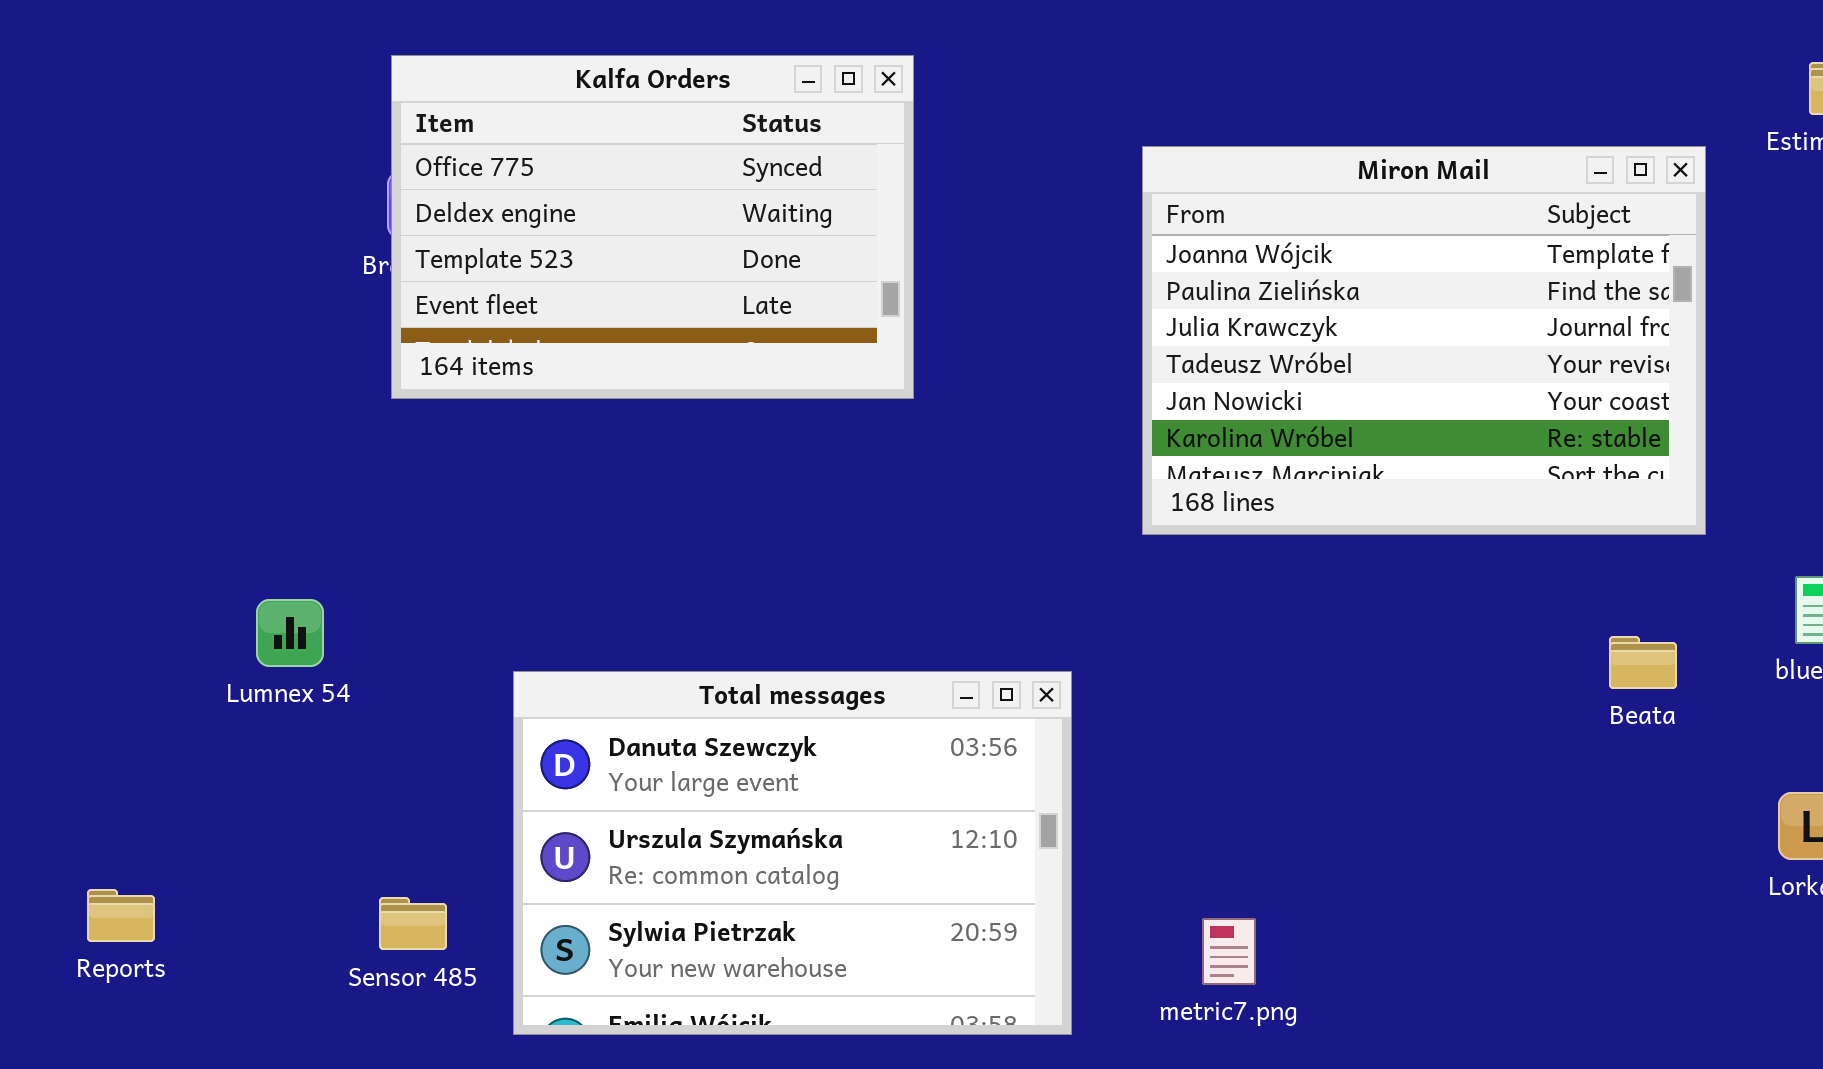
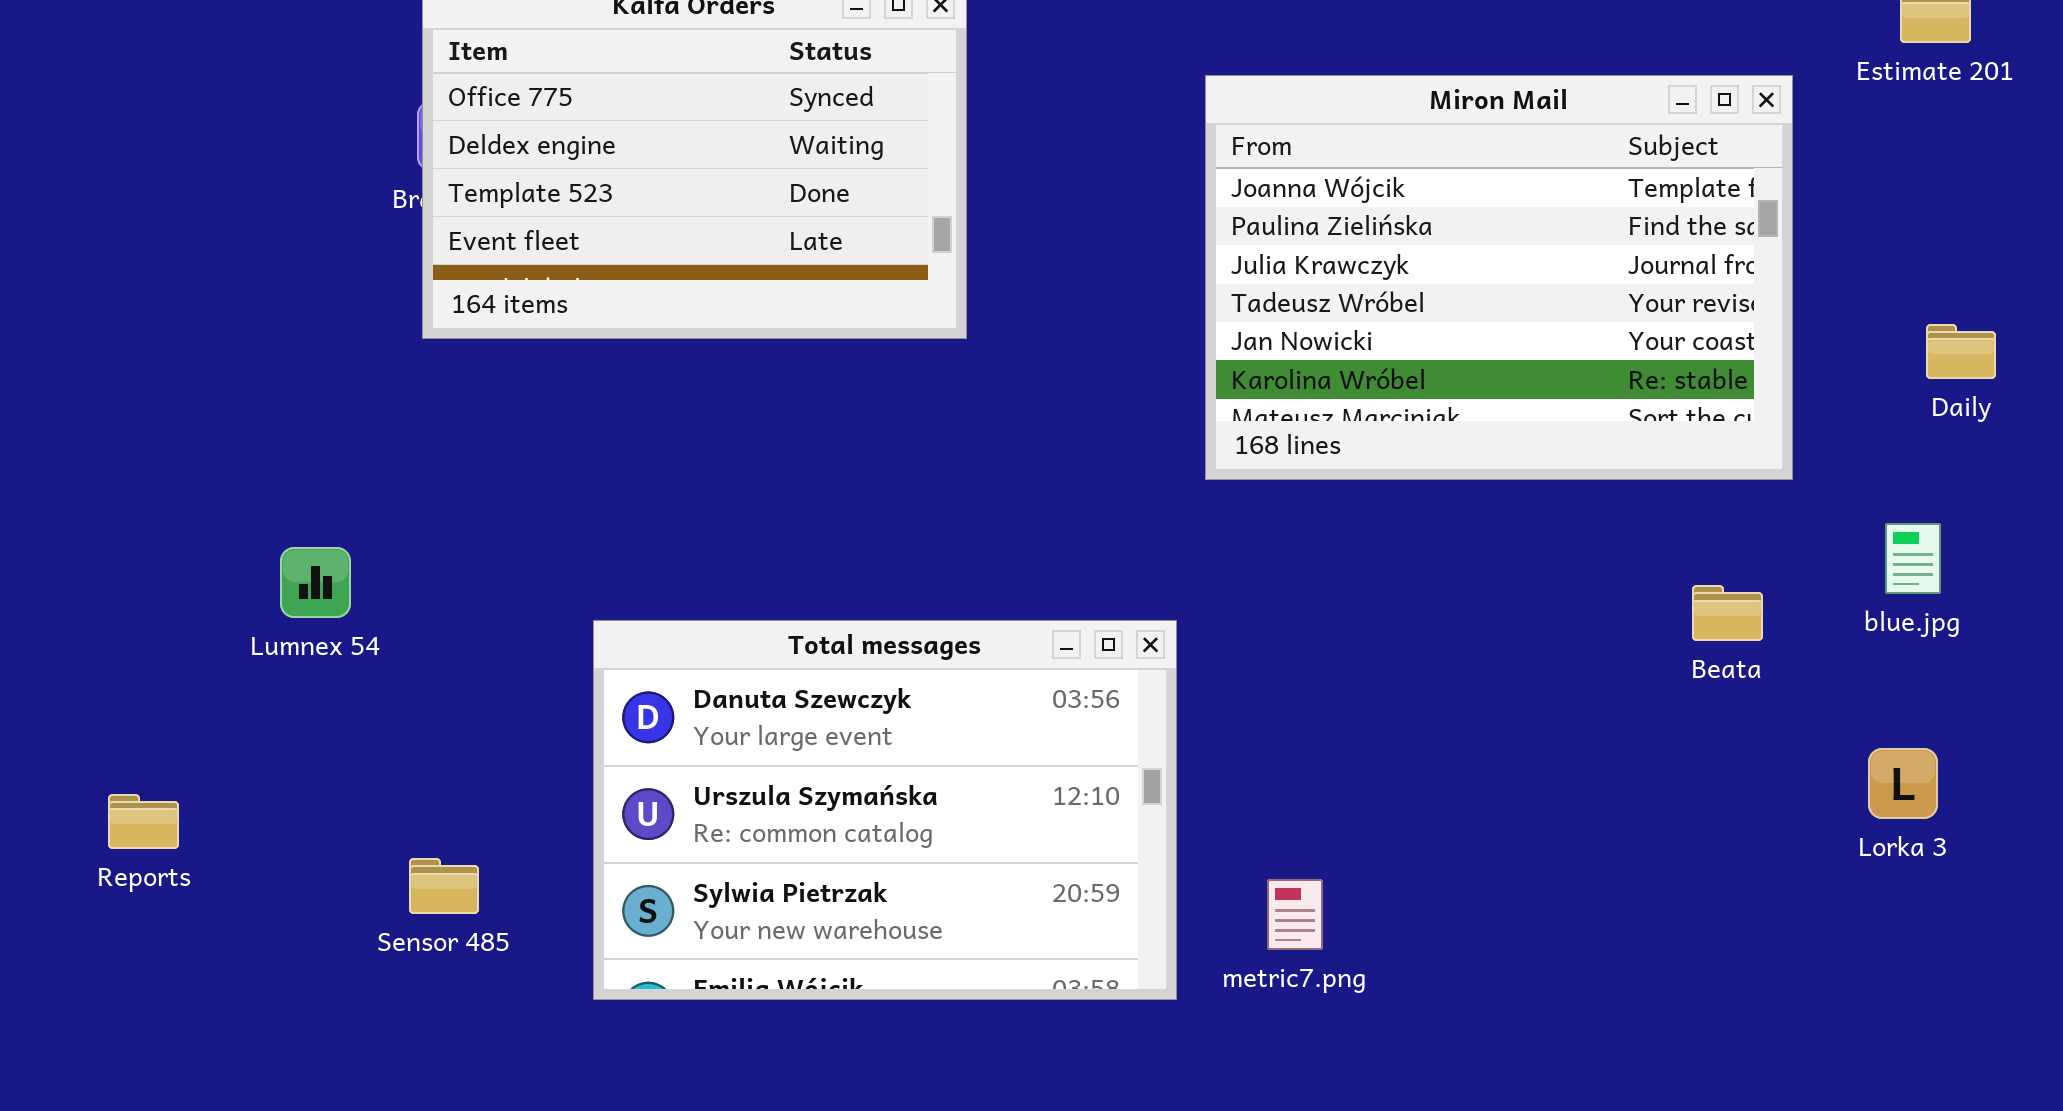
Total messages: [513,671,1072,1035] -> [593,620,1177,1000], moved
Reports: [87,889,155,942] -> [108,794,179,849], moved

